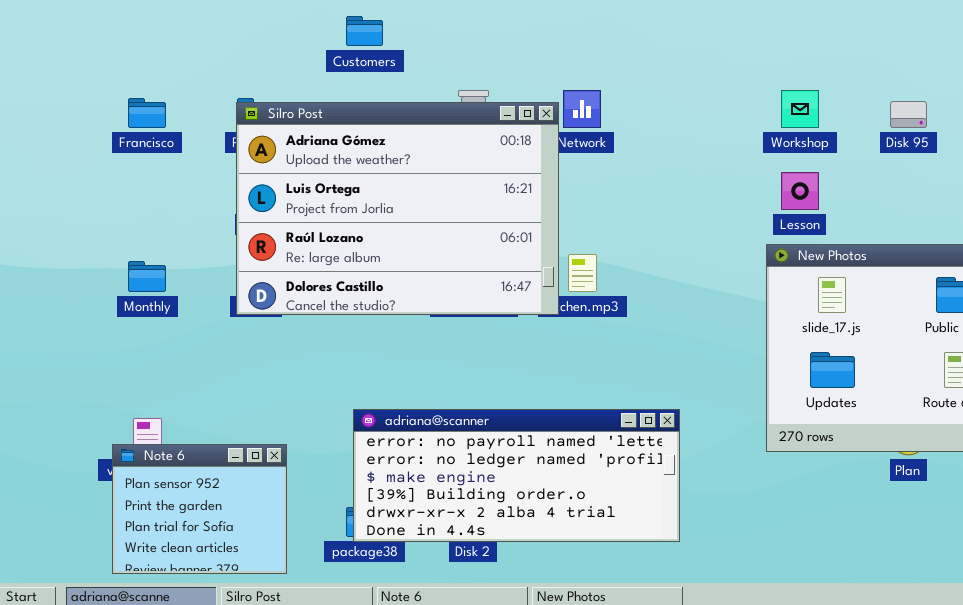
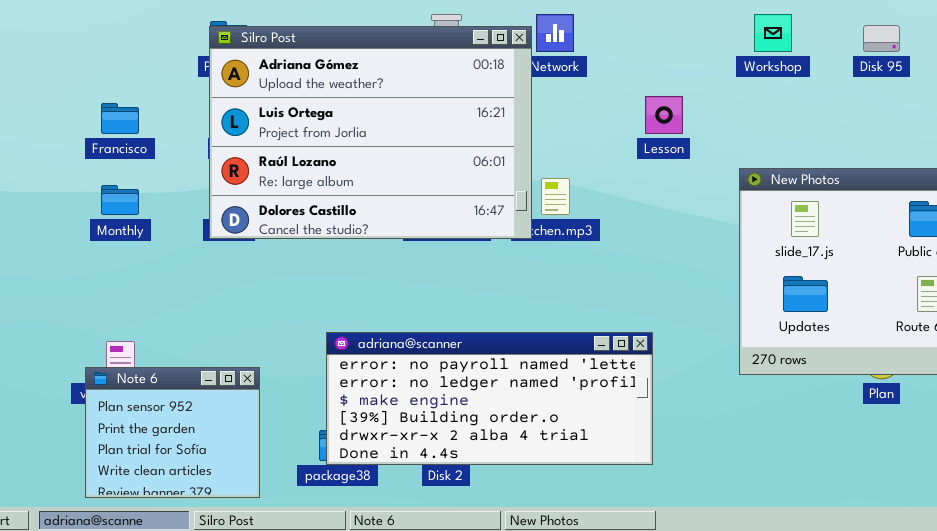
Francisco: [128,98,166,128] -> [101,103,139,134], moved
Lesson: [781,172,819,210] -> [645,96,683,134], moved

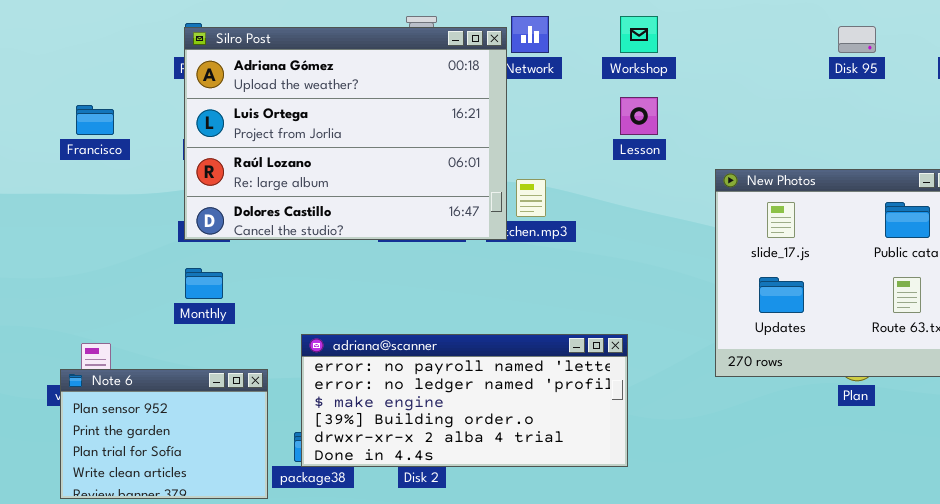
Workshop: [754,14,792,52] -> [620,16,658,53], moved
Monthly: [101,185,139,215] -> [185,268,223,299], moved
Note 6: [85,367,260,498] -> [60,369,268,499], resized

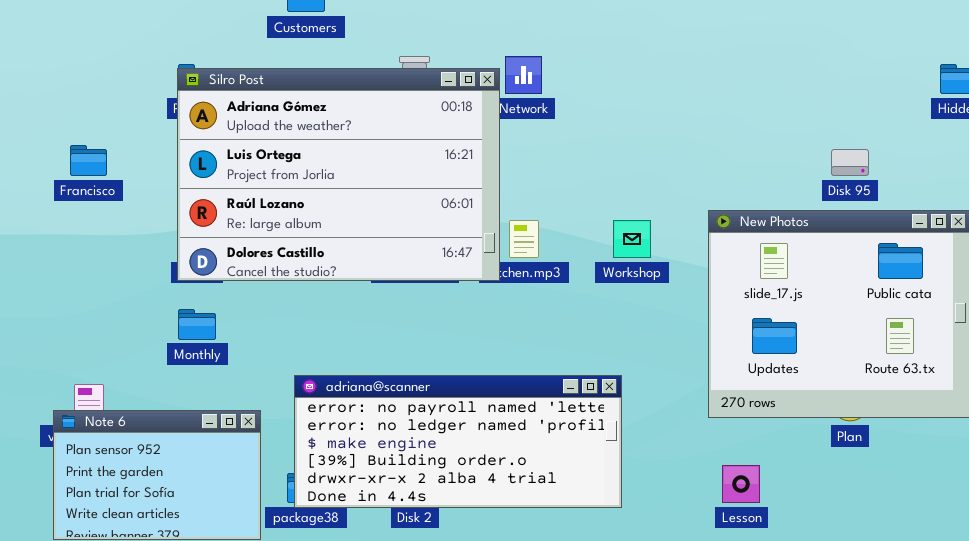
Workshop: [620,16,658,53] -> [613,220,651,258], moved
Disk 95: [838,26,876,53] -> [831,149,869,176], moved
Lesson: [620,97,658,135] -> [722,465,760,503], moved

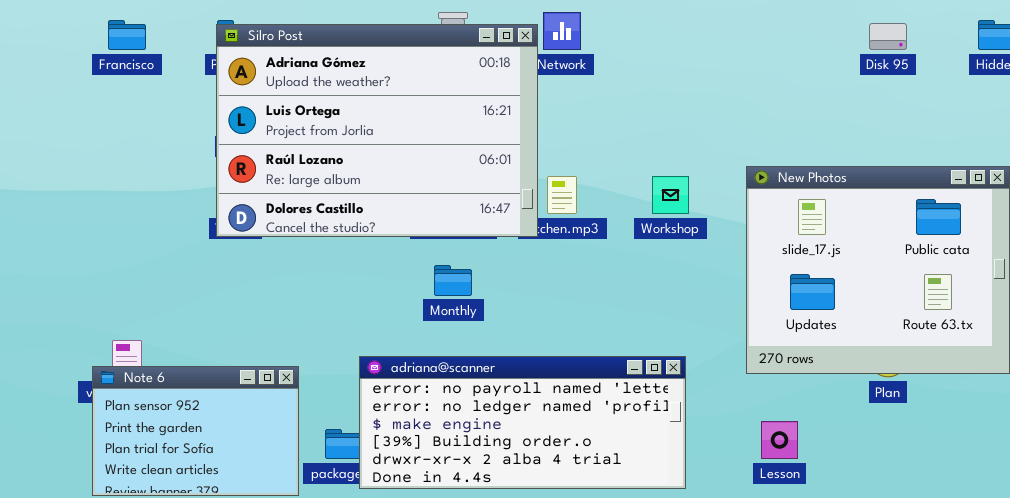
Francisco: [70,145,107,176] -> [108,20,146,50], moved
Disk 95: [831,149,869,176] -> [869,23,907,50], moved
Monthly: [178,309,216,340] -> [434,265,472,296], moved
adriana@scanner: [294,375,622,508] -> [359,356,686,489], moved

